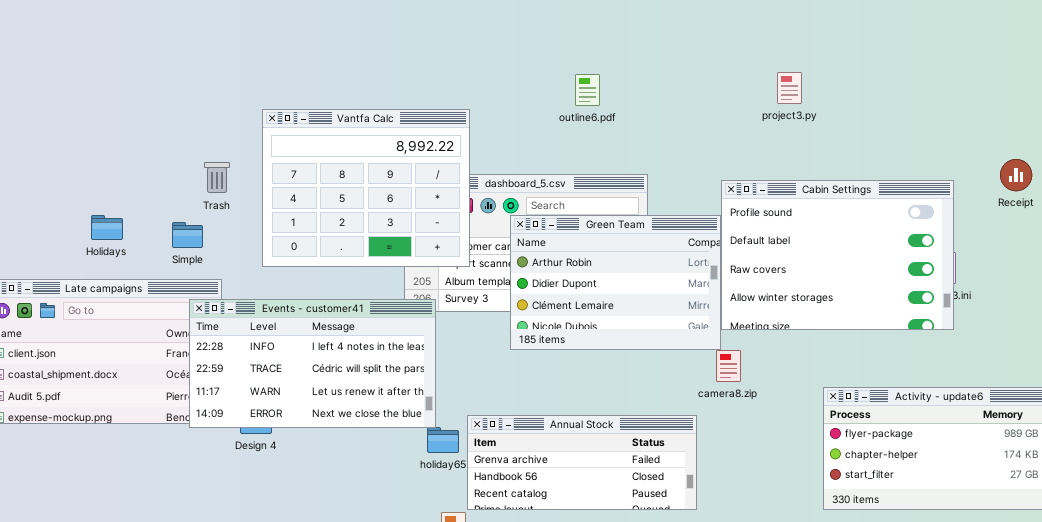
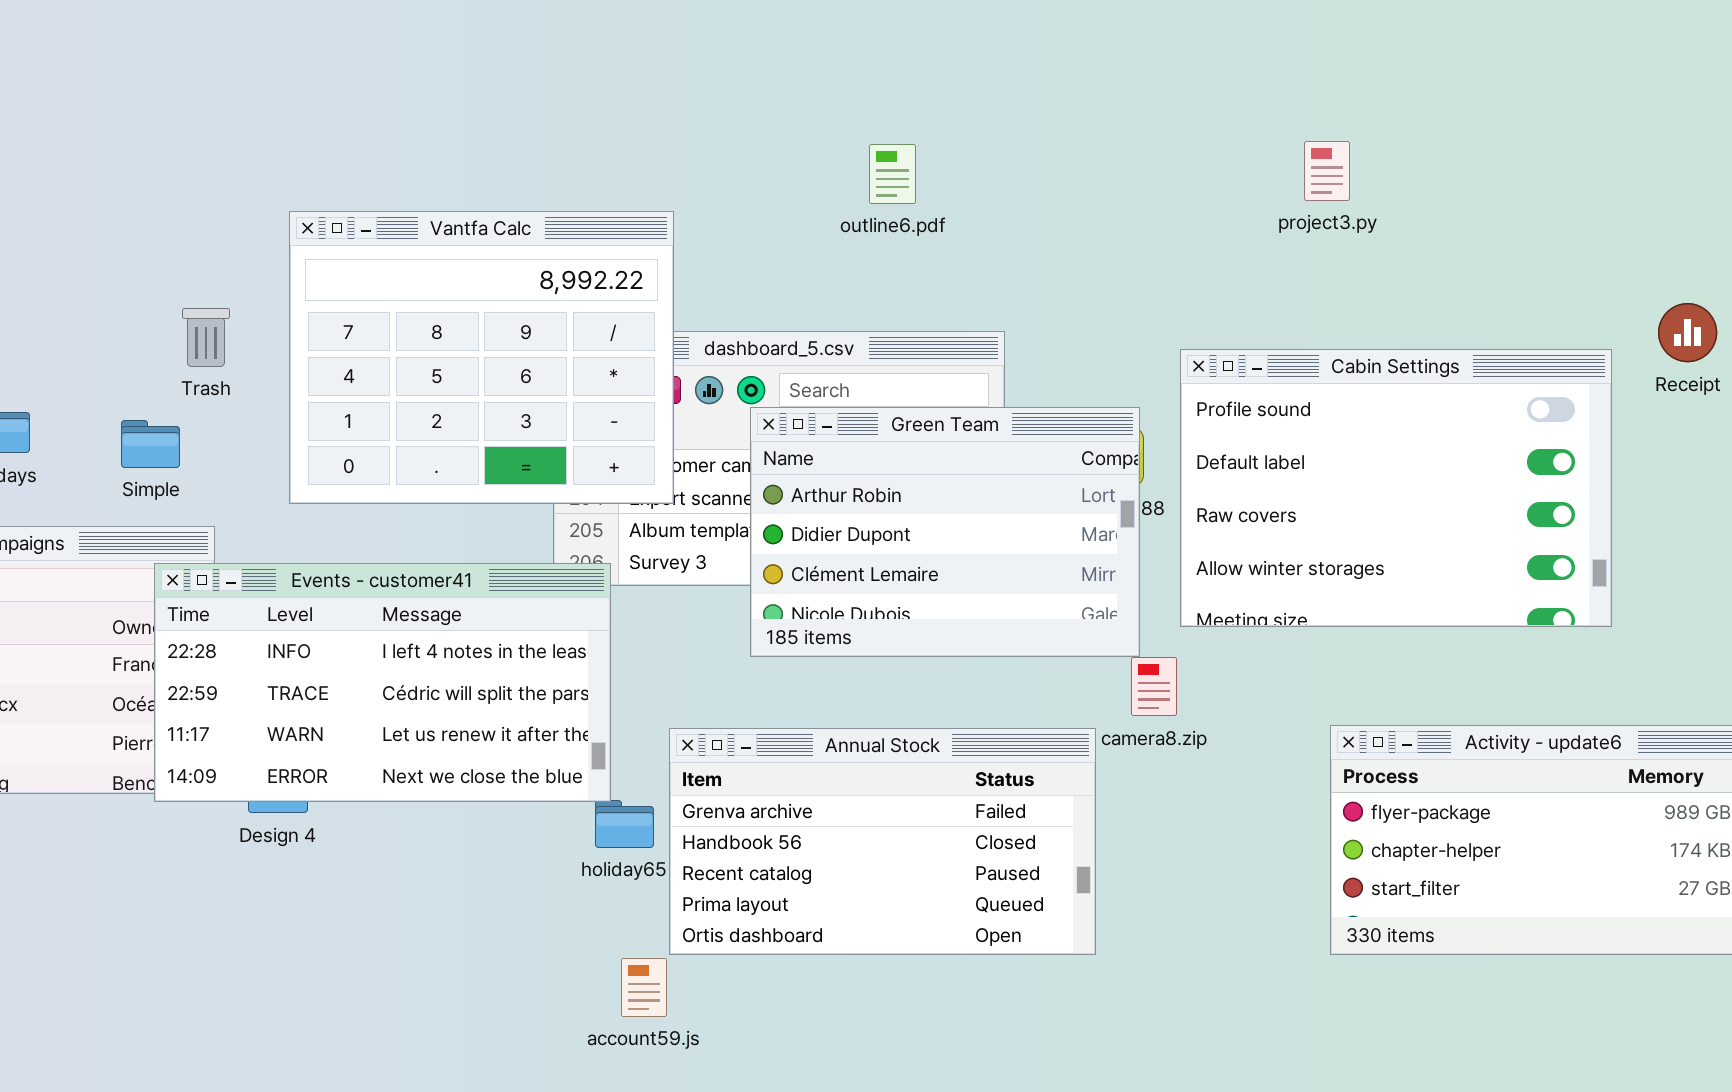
project3.py: [777,72,802,104] -> [1304,141,1350,201], moved
Cabin Settings: [721,180,954,330] -> [1180,349,1612,627], moved
Annual Stock: [467,415,697,510] -> [669,728,1096,955], resized

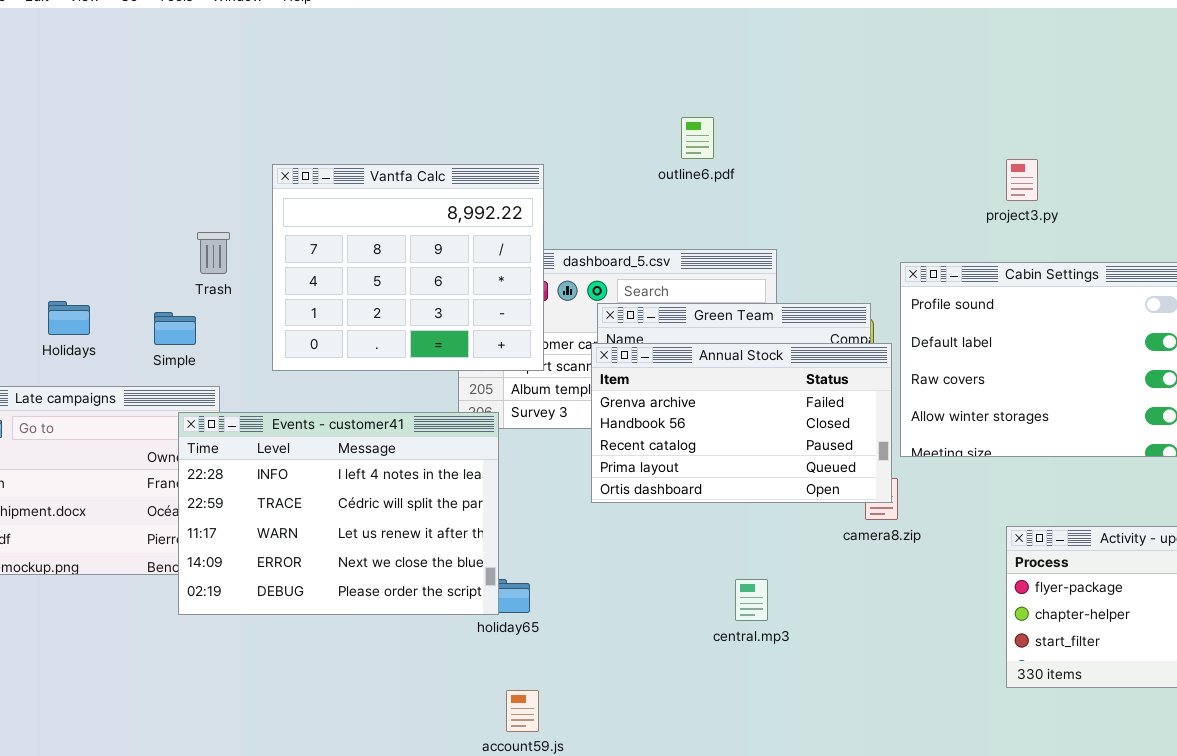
project3.py: [1304,141,1350,201] -> [1006,159,1038,201], moved
Events - customer41: [154,563,611,802] -> [178,412,499,615], resized
Annual Stock: [669,728,1096,955] -> [591,343,892,503], moved

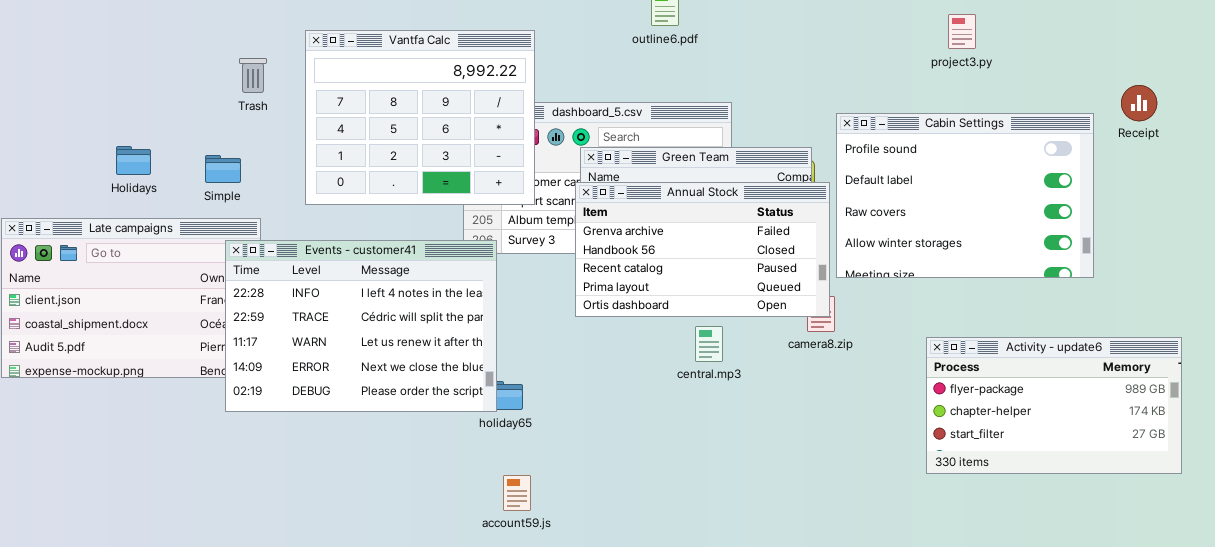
project3.py: [1006,159,1038,201] -> [948,14,976,49], moved
Trash: [197,232,230,274] -> [239,58,267,93], moved
central.mp3: [735,579,768,621] -> [695,326,723,362], moved

